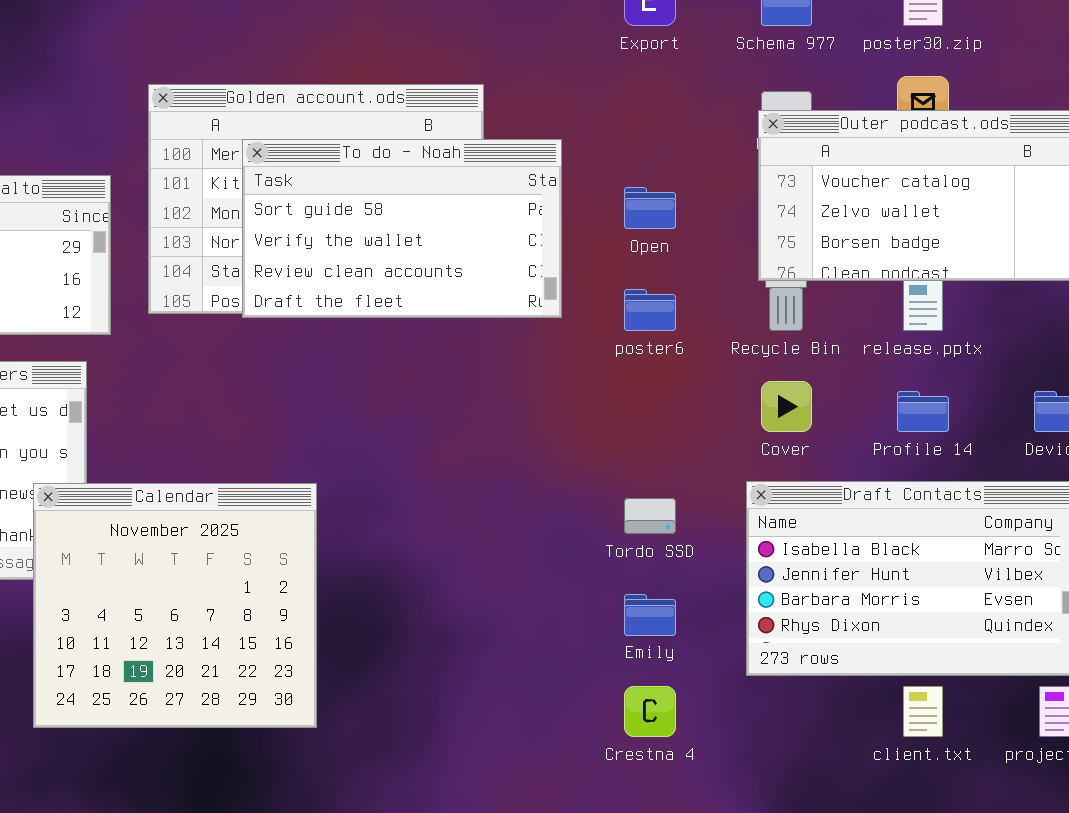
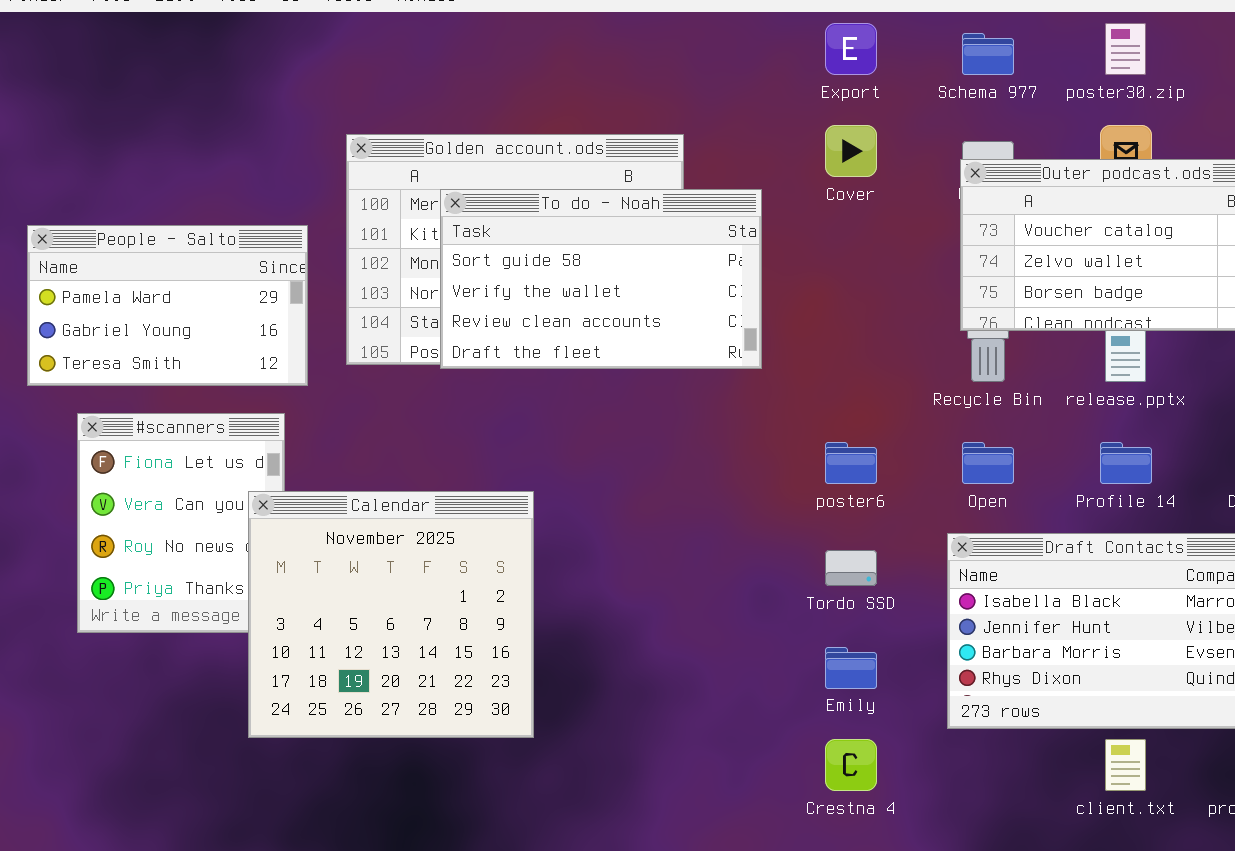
Open: [624,187,676,229] -> [962,442,1014,484], moved
poster6: [624,289,676,331] -> [825,442,877,484], moved
Cover: [761,381,812,432] -> [825,125,877,177], moved
Calendar: [33,483,317,728] -> [248,491,534,738], moved

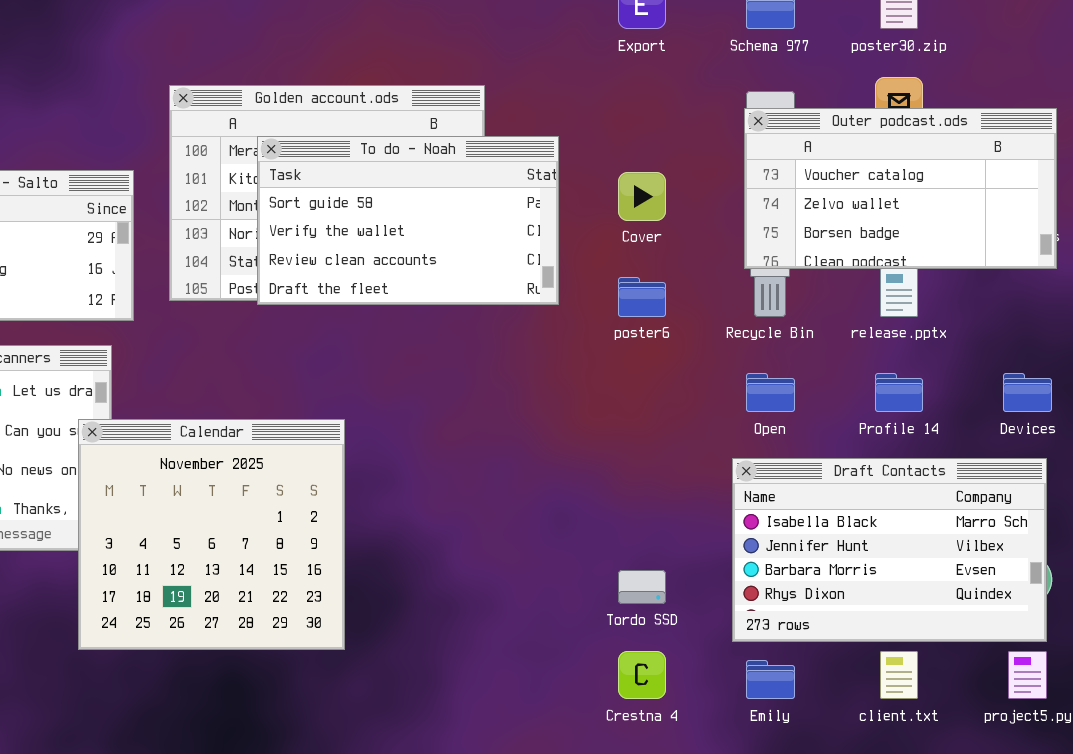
Cover: [825,125,877,177] -> [618,172,666,221], moved
poster6: [825,442,877,484] -> [618,277,666,317], moved
Tordo SSD: [825,550,877,586] -> [618,570,666,604], moved
Emily: [825,647,877,689] -> [746,660,795,699], moved

